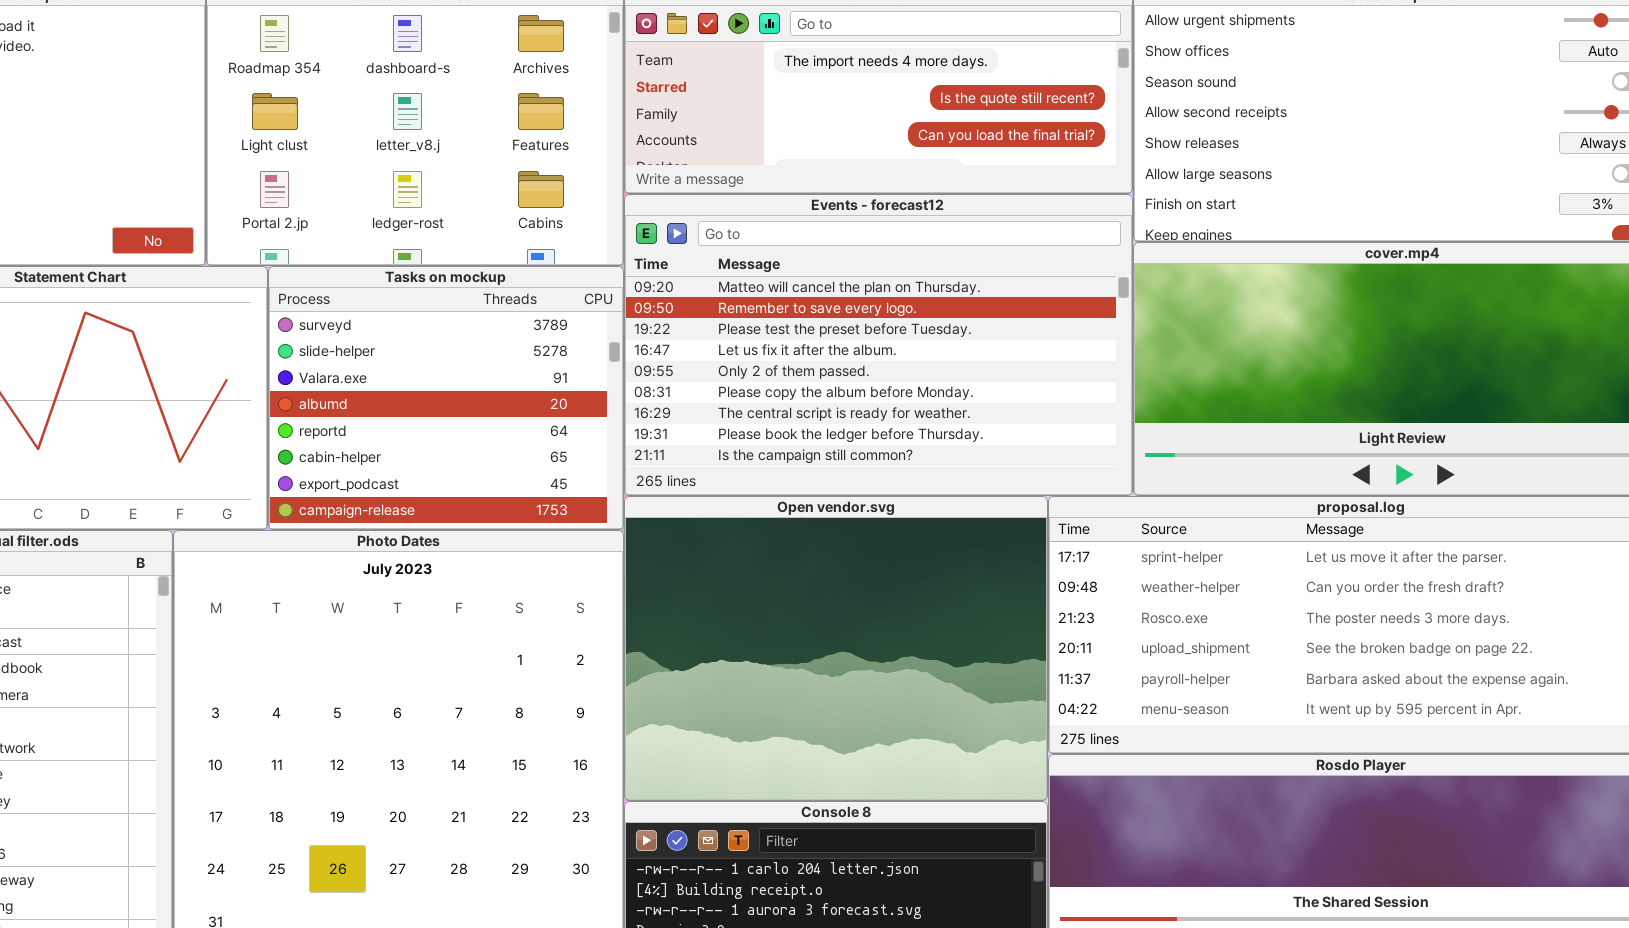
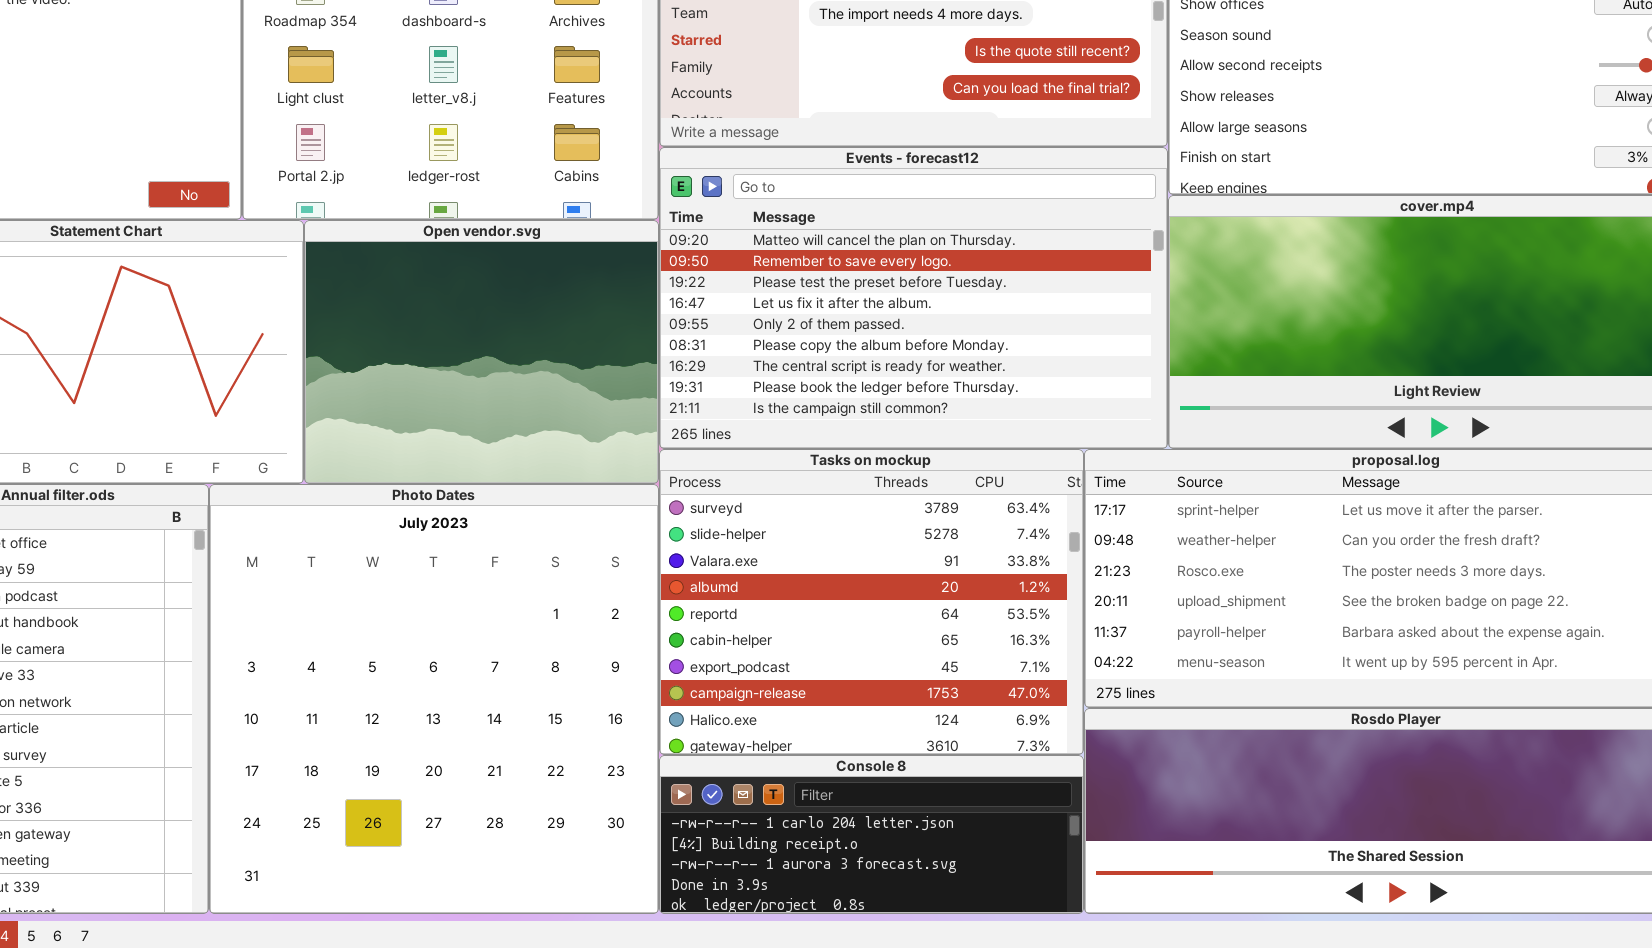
Tasks on mockup: [268,266,624,530] -> [659,449,1084,755], moved, resized
Open vendor.svg: [624,496,1048,801] -> [304,220,659,484], moved, resized

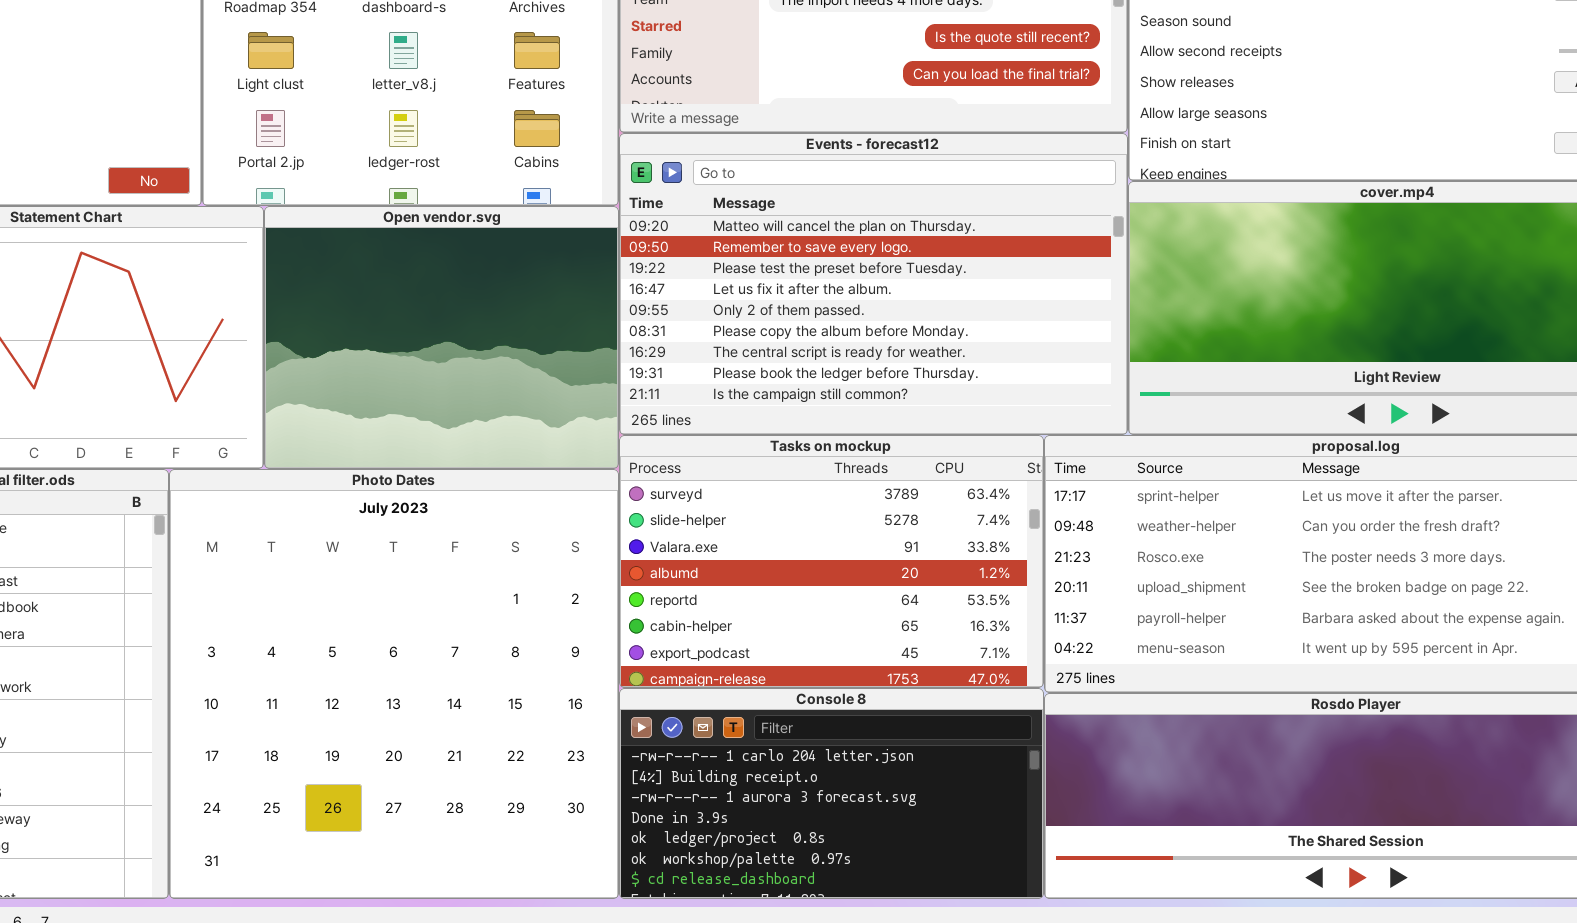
Tasks on mockup: [659,449,1084,755] -> [619,435,1044,688], resized
Console 8: [659,755,1084,914] -> [619,688,1044,899], resized

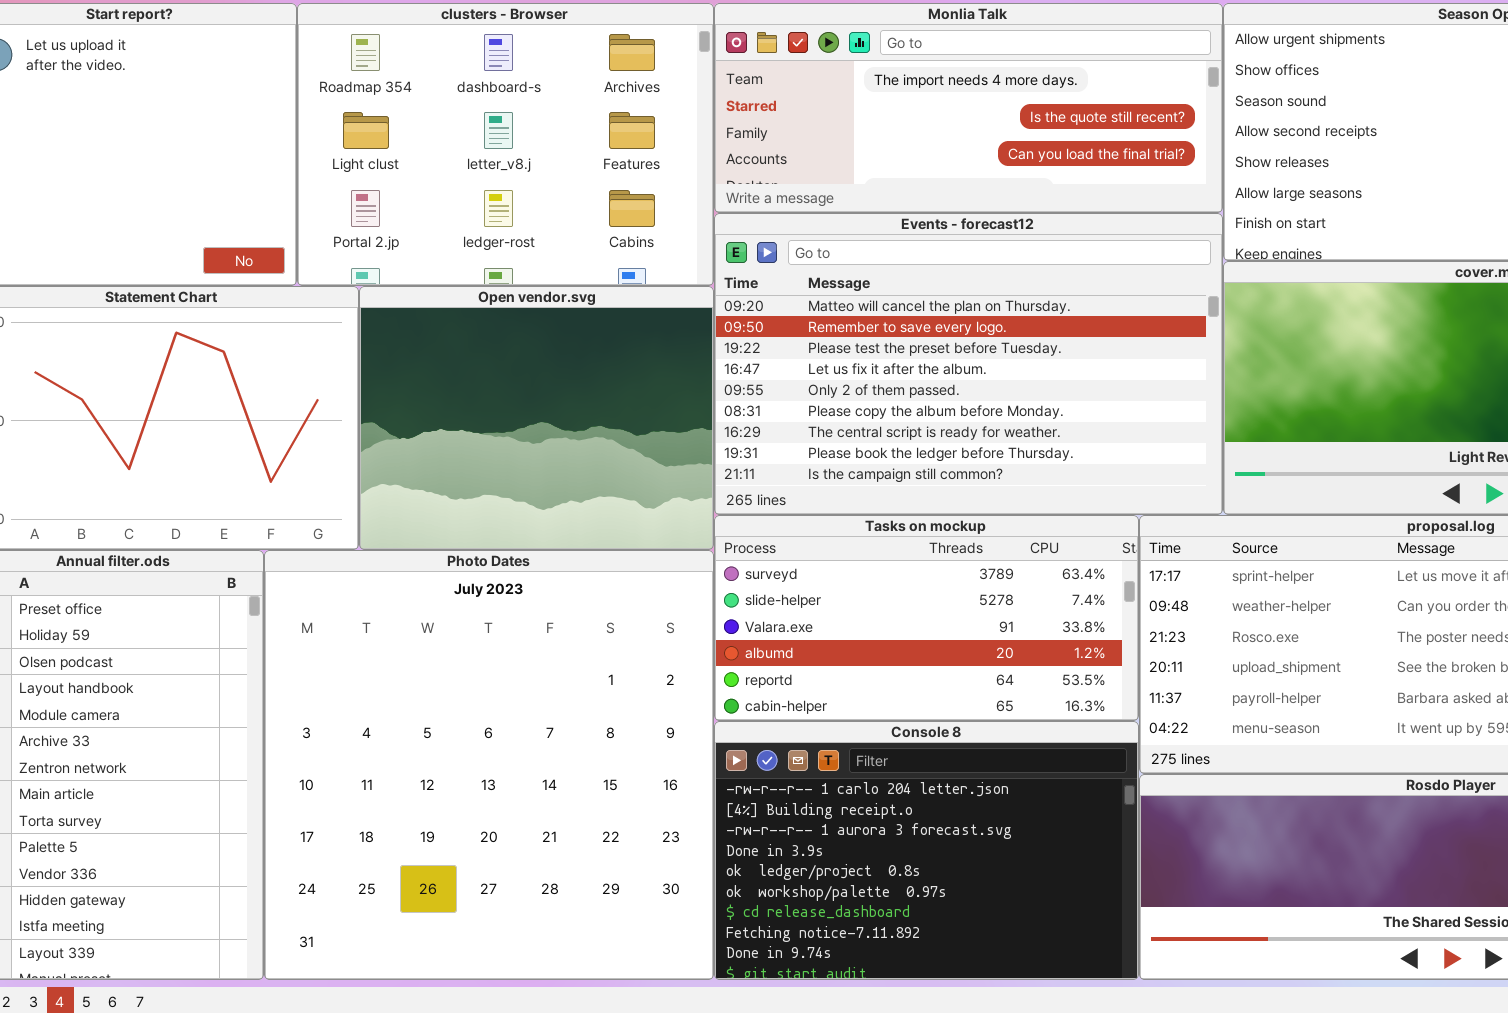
Tasks on mockup: [619,435,1044,688] -> [714,515,1139,721], resized
Console 8: [619,688,1044,899] -> [714,721,1139,980], resized

